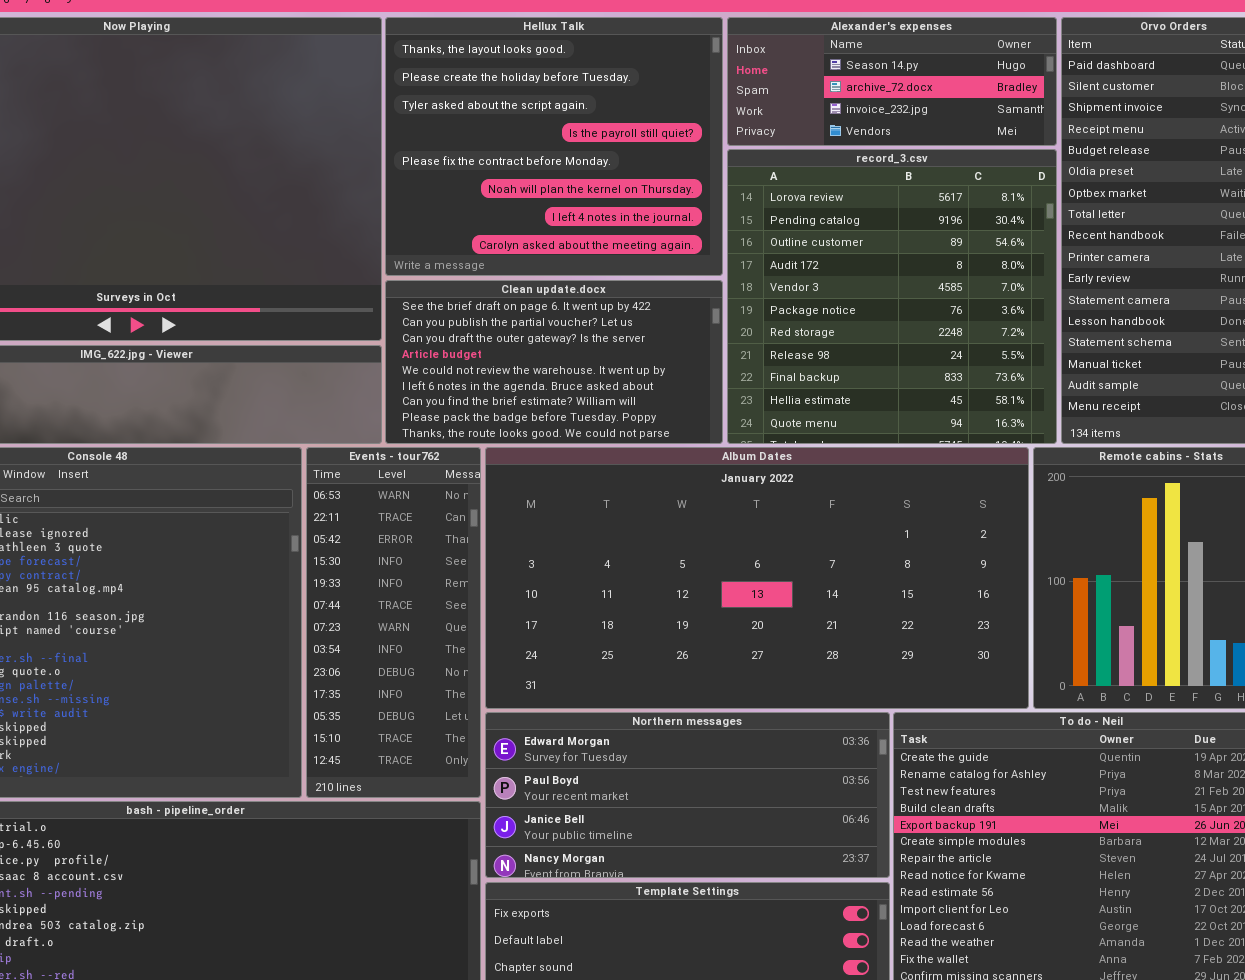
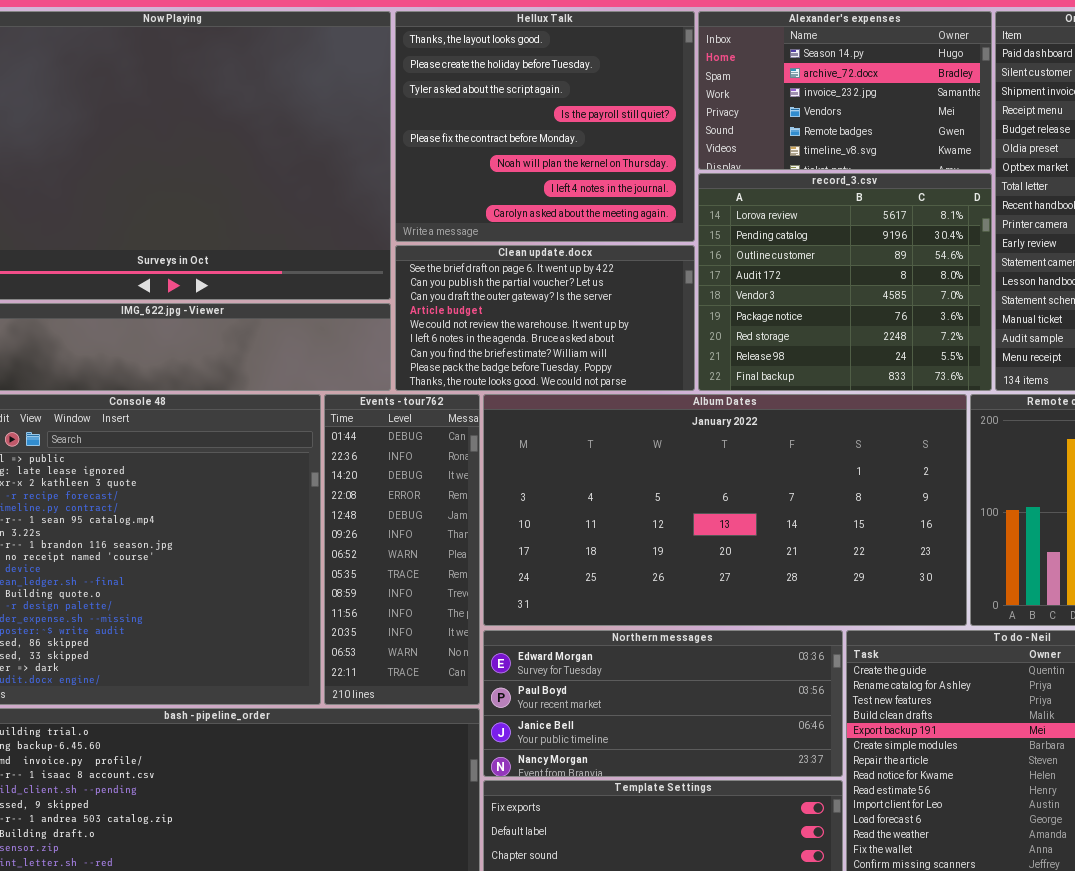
Alexander's expenses: [727,17,1057,146] -> [698,11,992,170], resized
record_3.csv: [727,149,1057,444] -> [698,173,992,391], resized
Events - tour762: [306,447,481,798] -> [324,394,480,705], scrolled up 11 rows

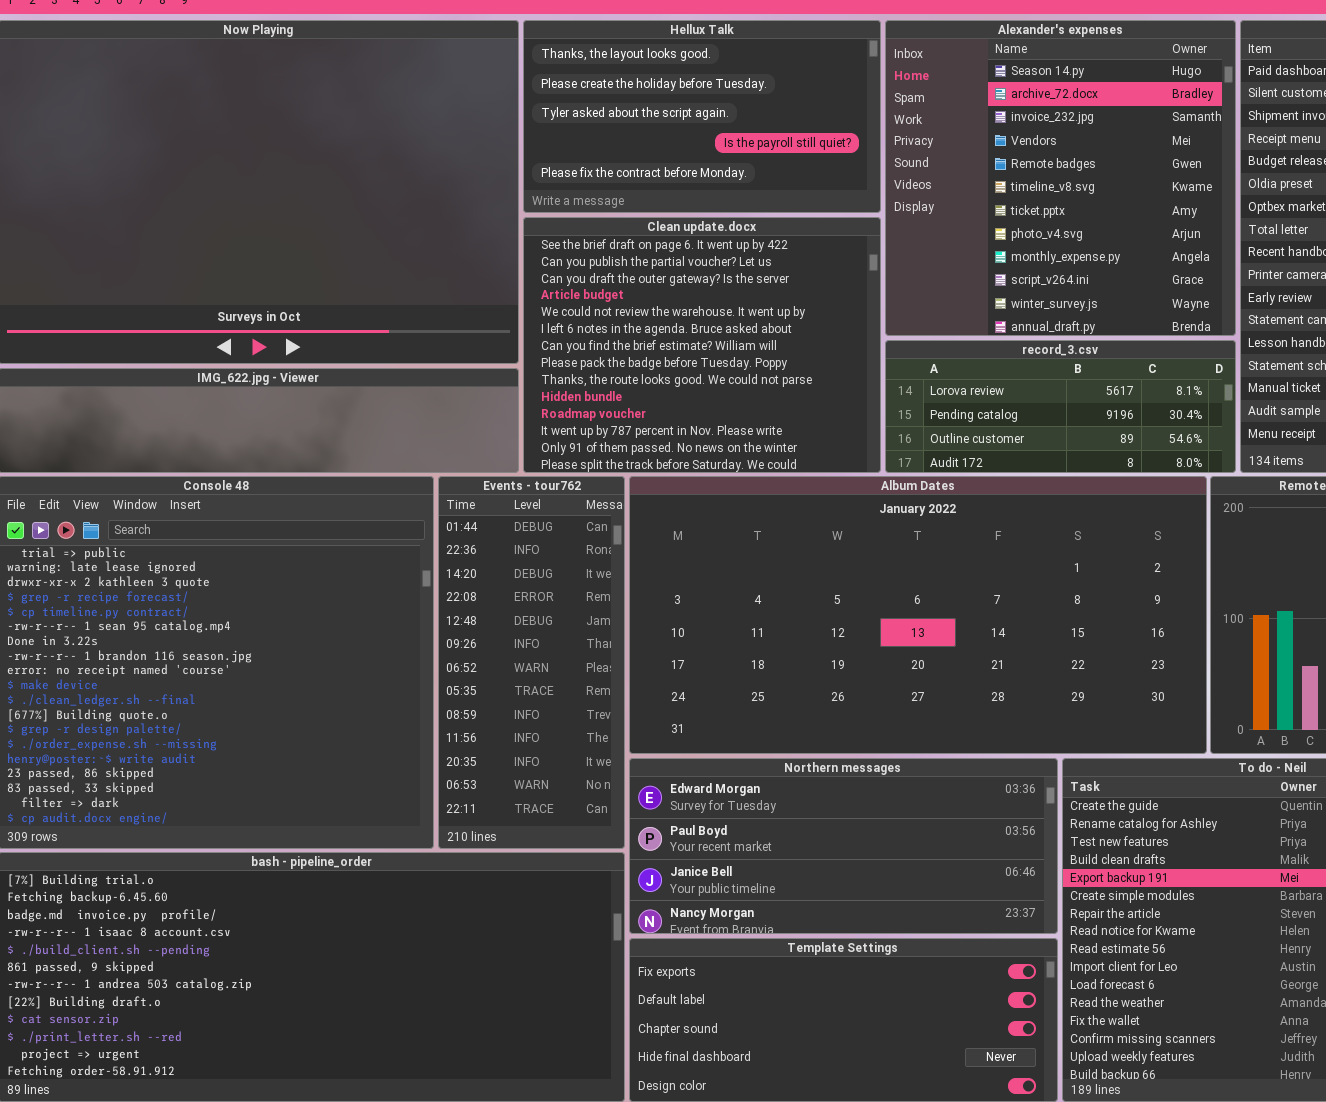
Hellux Talk: [395,11,695,242] -> [523,20,881,213], resized
Alexander's expenses: [698,11,992,170] -> [885,20,1236,336], resized
record_3.csv: [698,173,992,391] -> [885,340,1236,473], resized
Clean update.docx: [395,245,695,391] -> [523,217,881,473], resized

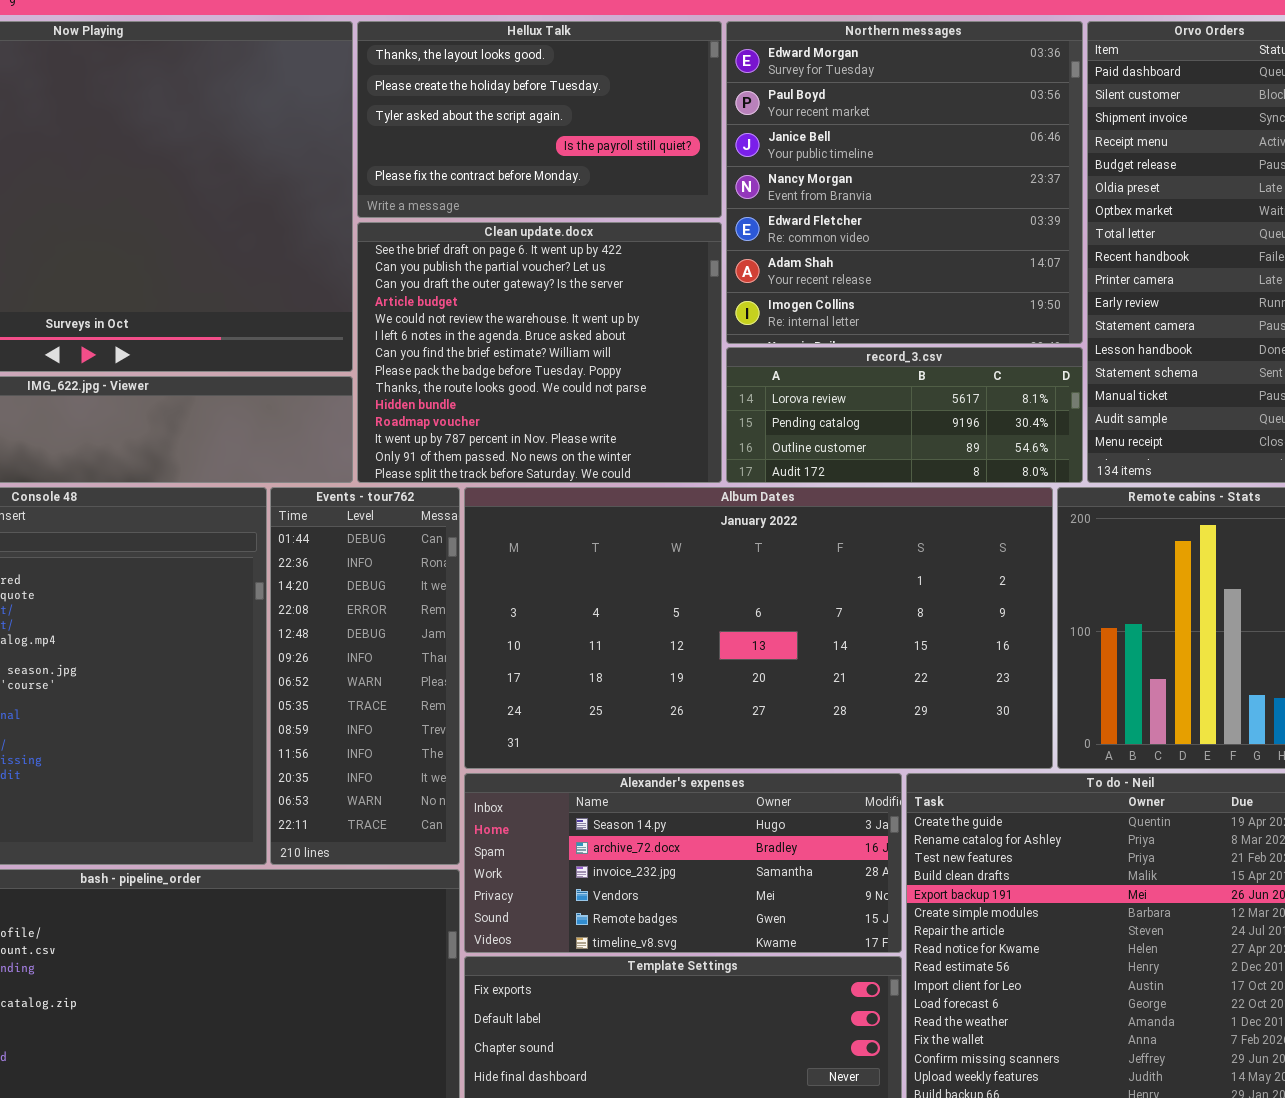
Alexander's expenses: [885,20,1236,336] -> [464,773,902,953], moved, resized
Northern messages: [629,758,1058,934] -> [726,21,1083,344], moved, resized

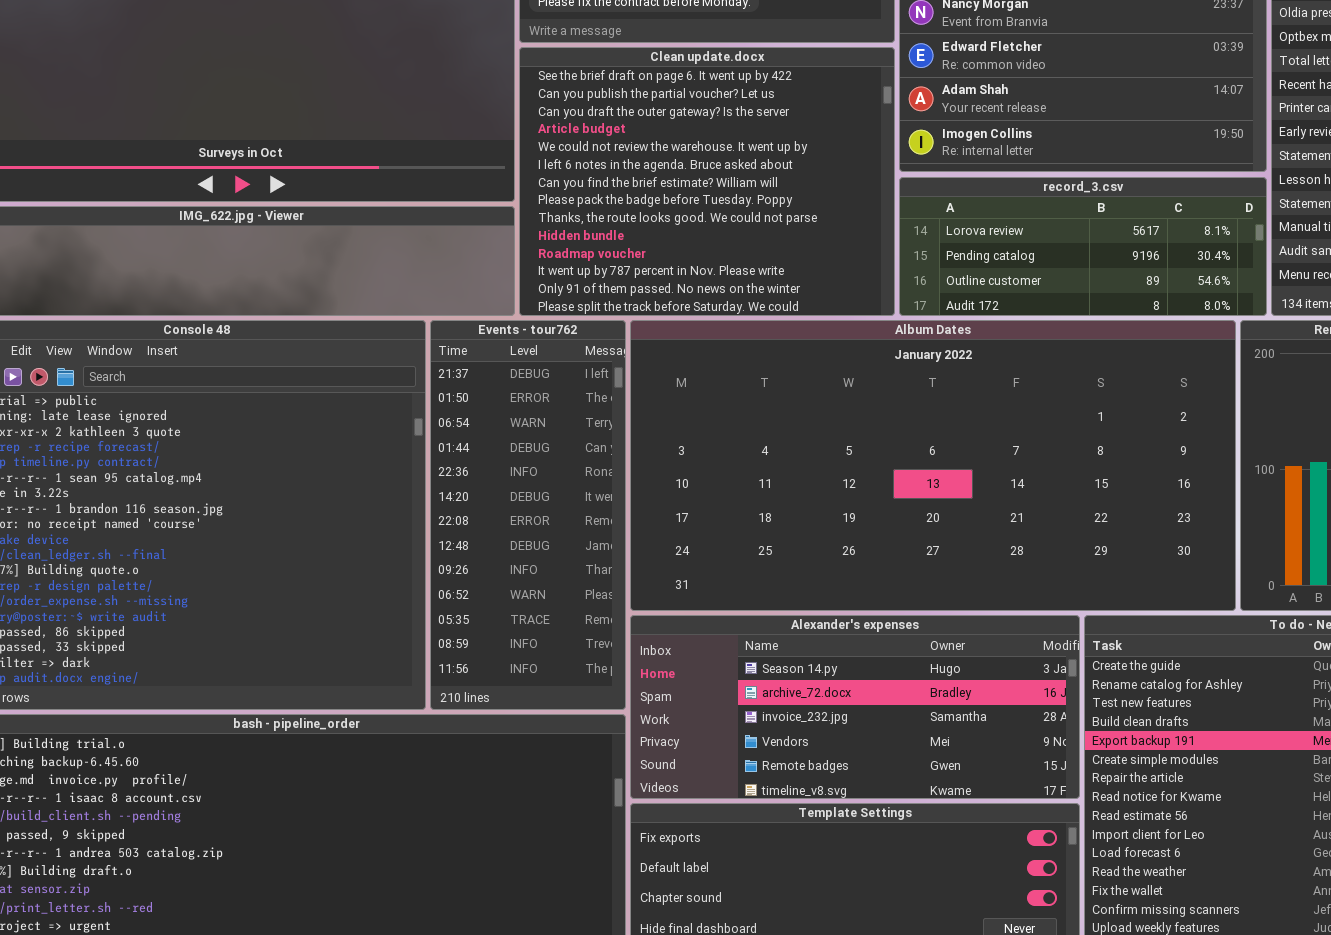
Events - tour762: [270,487,460,865] -> [430,320,626,710], scrolled up 3 rows

